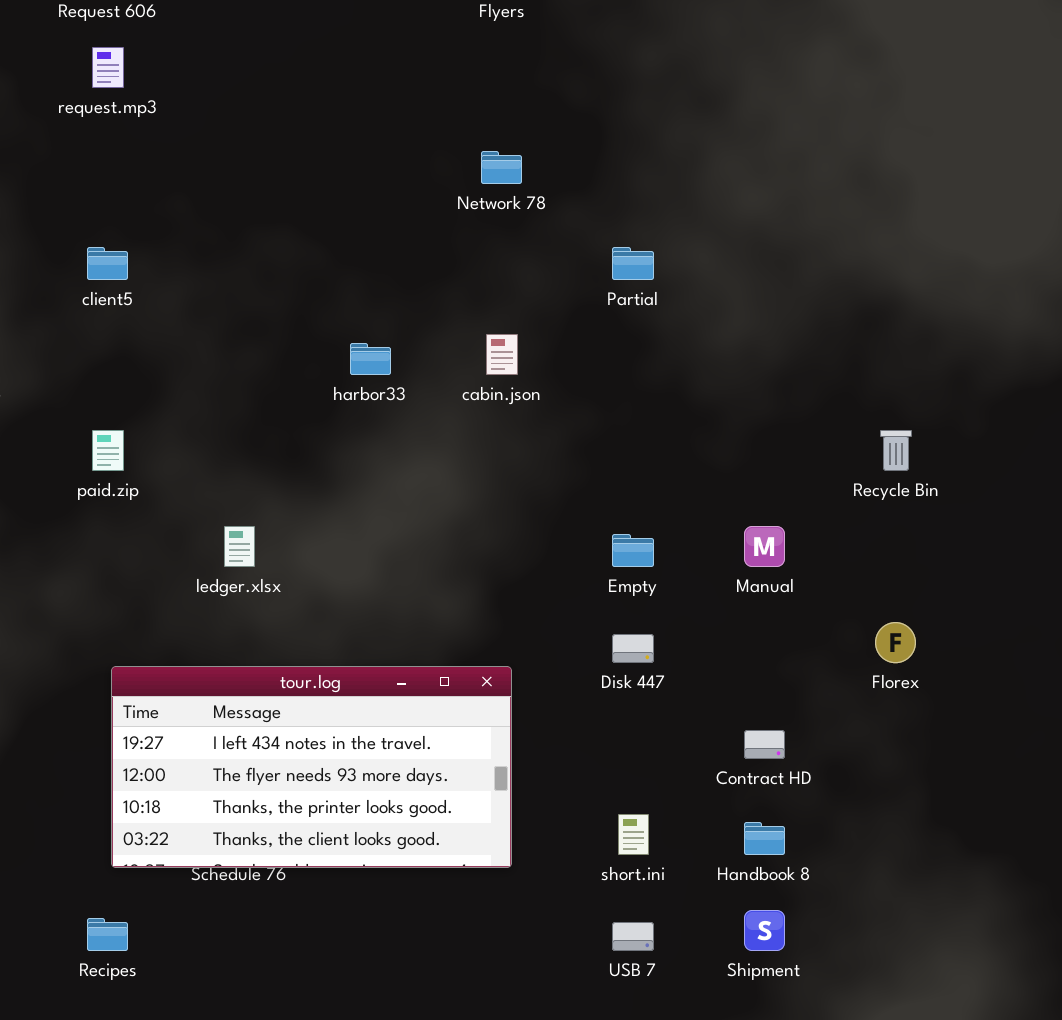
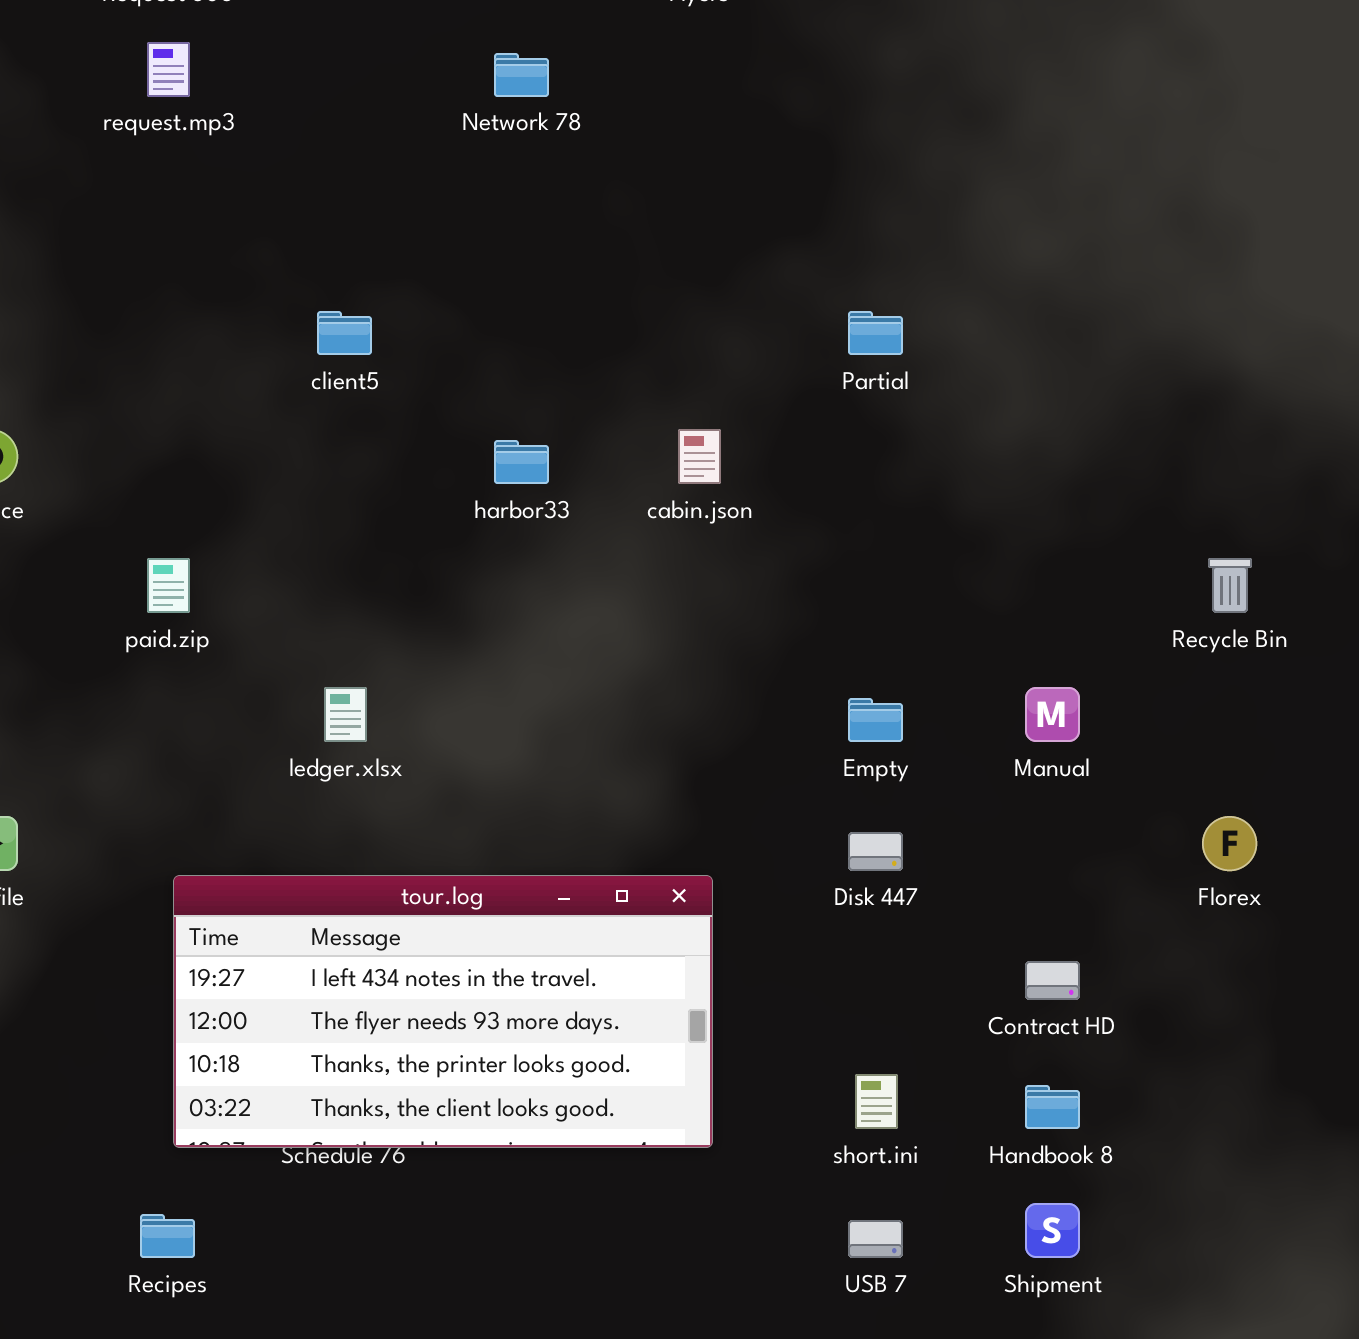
Network 78: [481,151,522,184] -> [494,53,549,97], moved
client5: [87,247,128,280] -> [317,311,372,355], moved

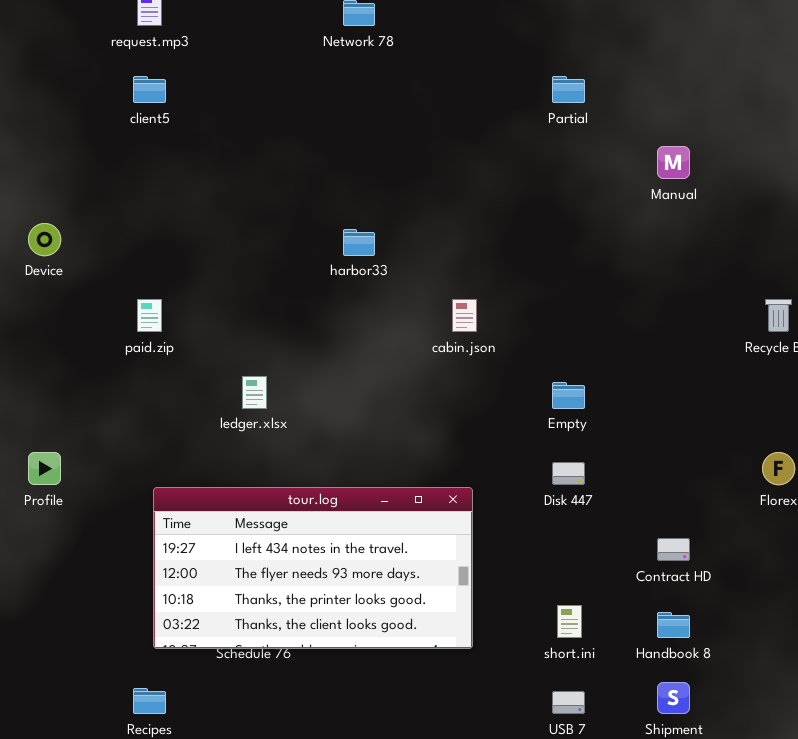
client5: [317,311,372,355] -> [133,76,166,103], moved
Partial: [848,311,903,355] -> [552,76,585,103], moved
cabin.json: [678,429,721,484] -> [452,299,477,332], moved
Manual: [1025,687,1080,742] -> [657,146,690,179], moved

